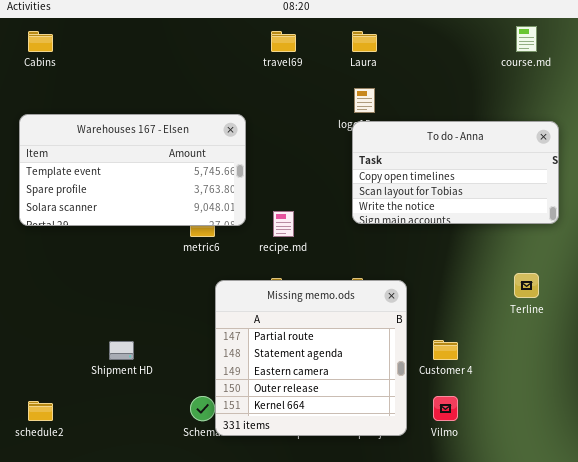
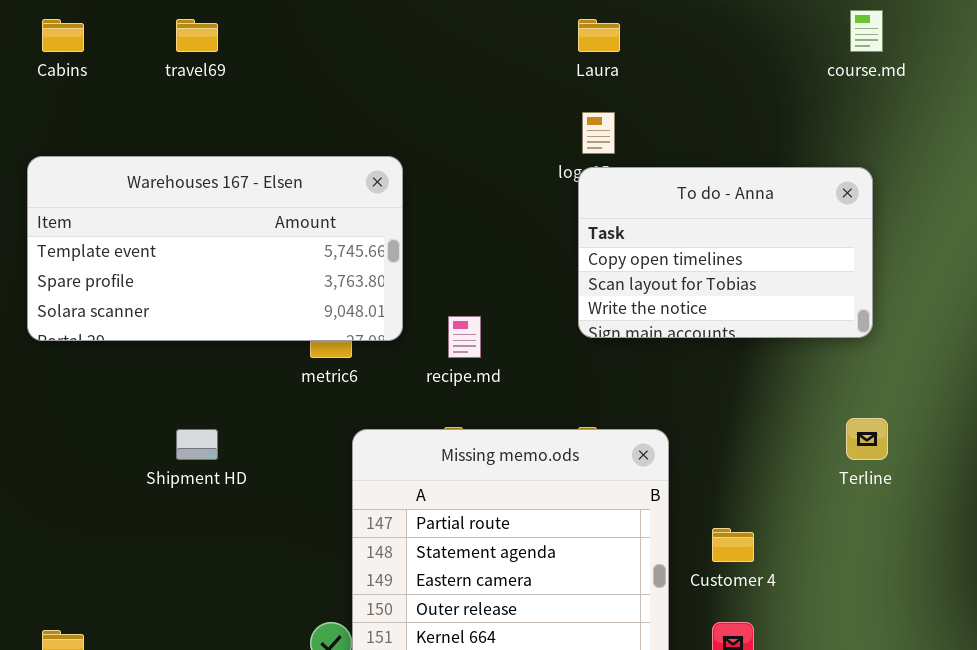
travel69: [271,31,296,52] -> [176,19,218,52], moved
To do - Anna: [352,121,559,224] -> [578,167,873,338], resized
Shipment HD: [109,341,134,360] -> [176,429,218,460], moved

